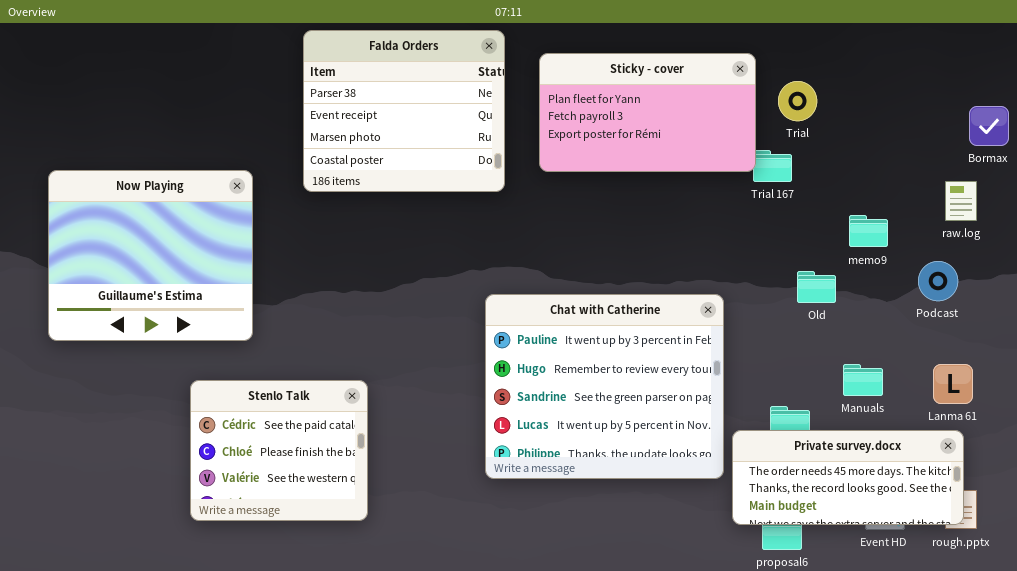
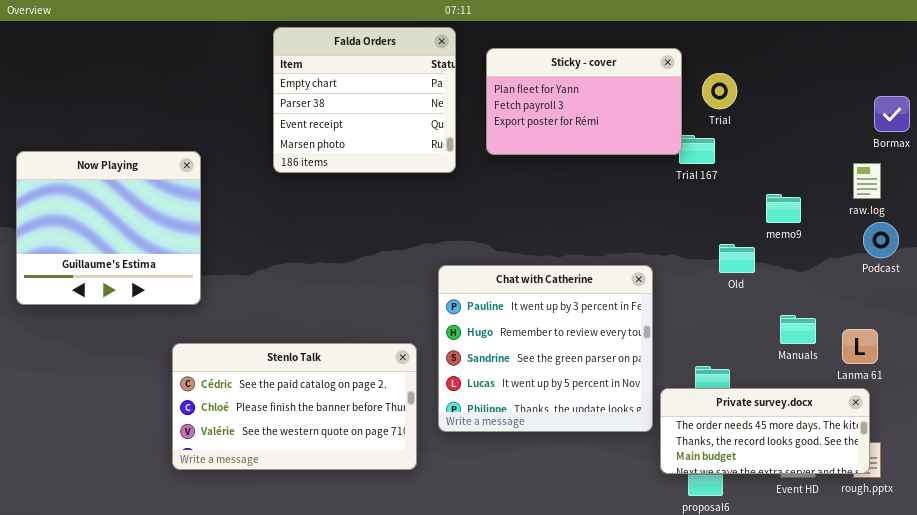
Falda Orders: [303,30,505,192] -> [273,27,456,173], scrolled up 1 row
Now Playing: [48,170,253,341] -> [16,151,201,305], moved
Podcast: [918,261,958,301] -> [863,222,899,258], moved
Manuals: [843,364,883,396] -> [780,315,816,344], moved
Stenlo Talk: [190,380,368,521] -> [172,343,417,470], resized

